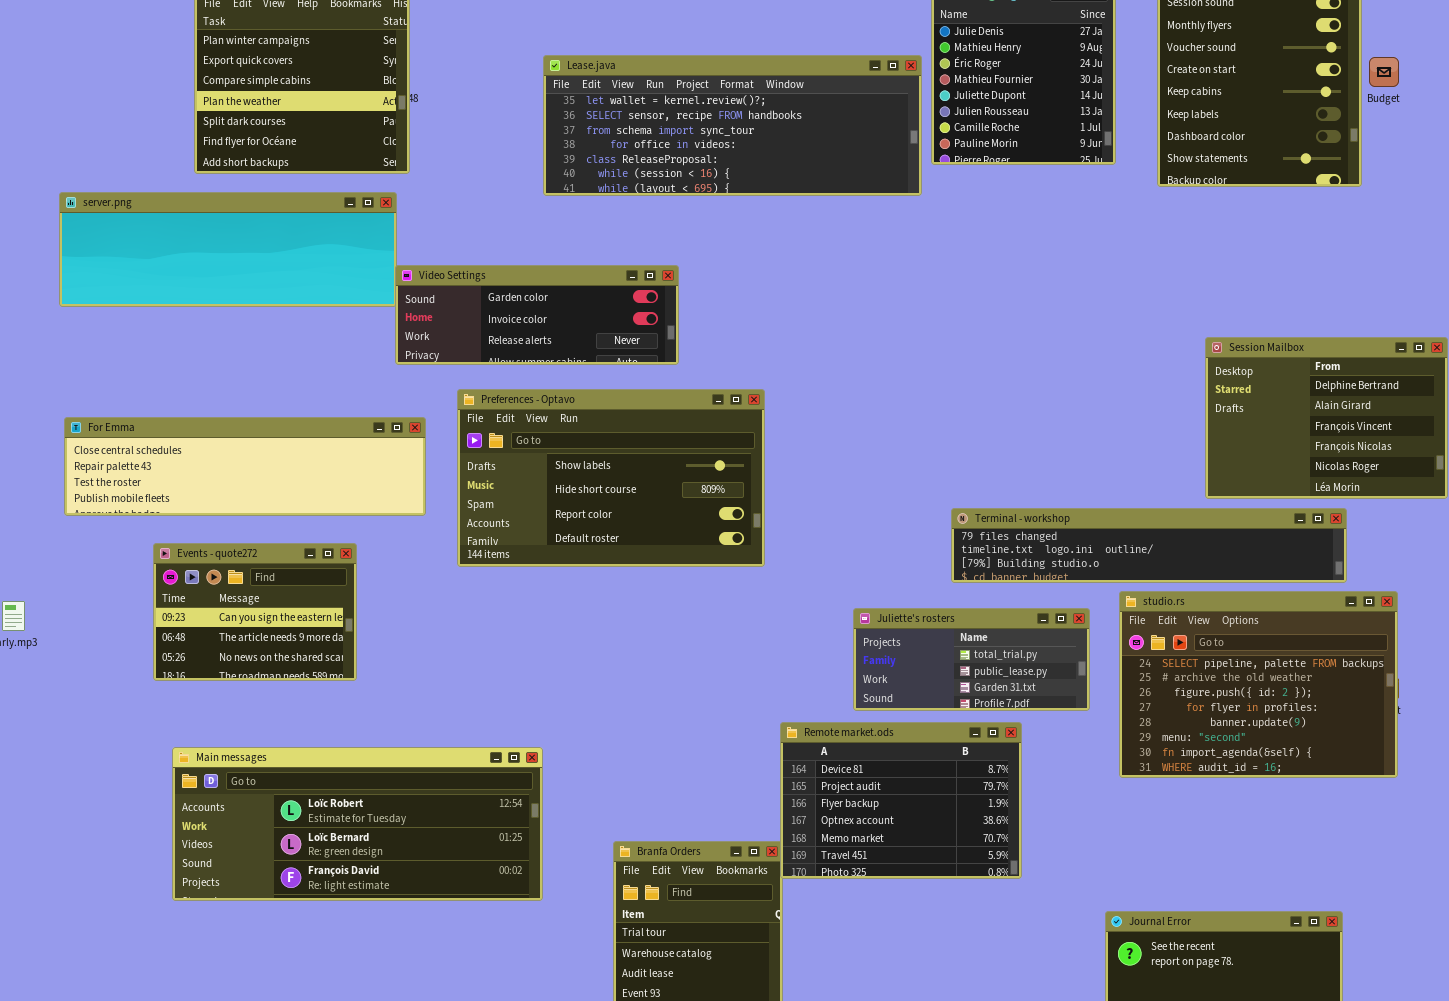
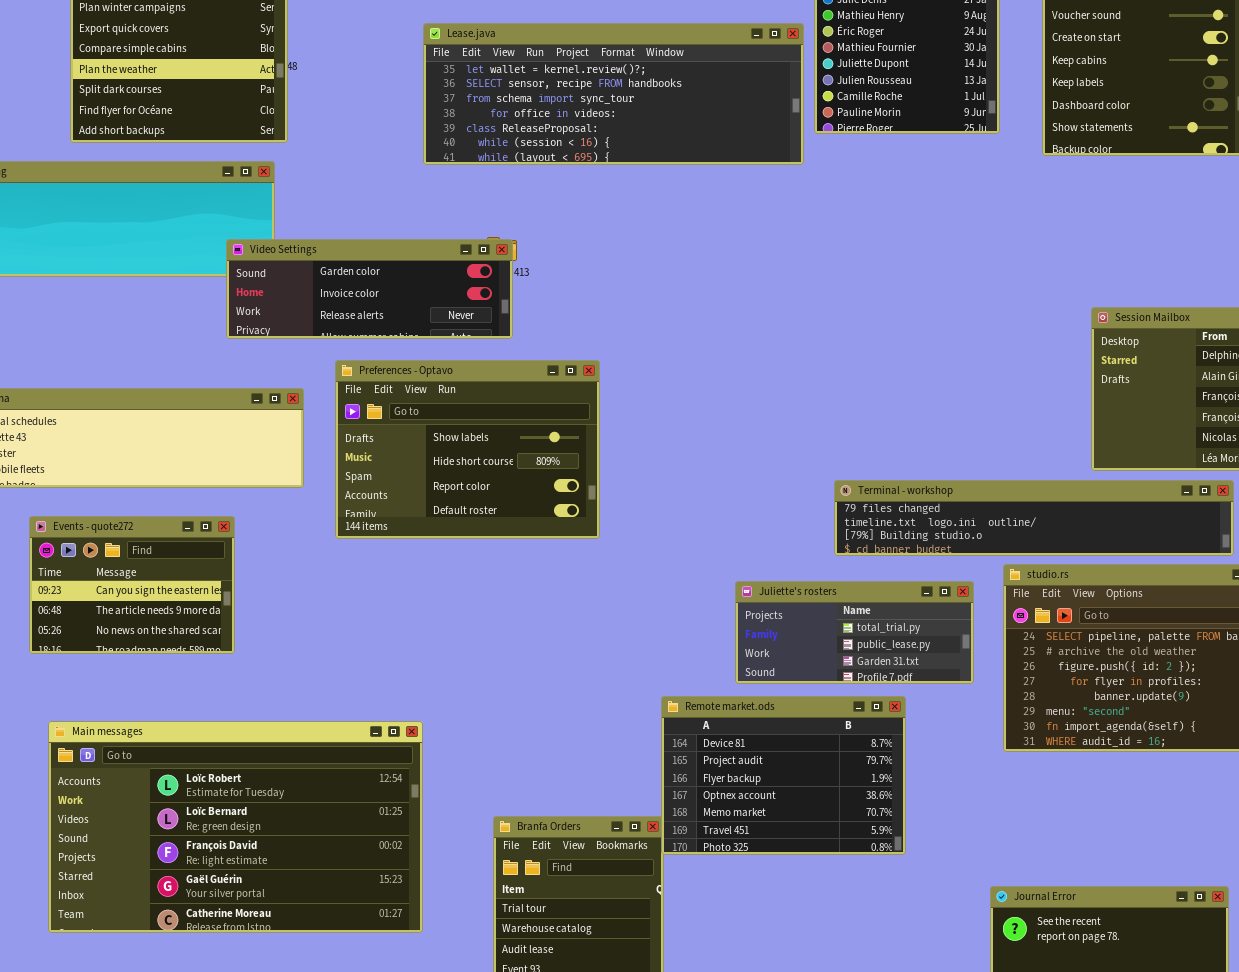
Video Settings: [395,265,679,365] -> [226,239,513,339], moved
Preferences - Optavo: [457,389,765,567] -> [335,360,600,539], resized
Main messages: [172,747,543,901] -> [48,721,423,933], resized

